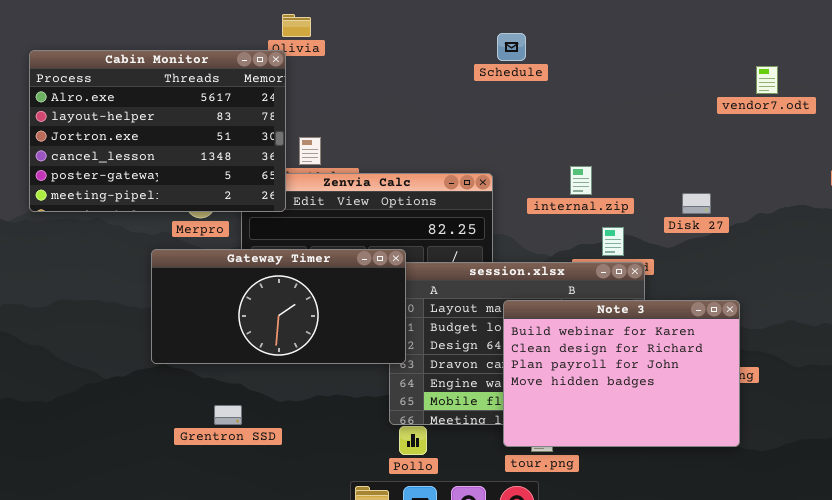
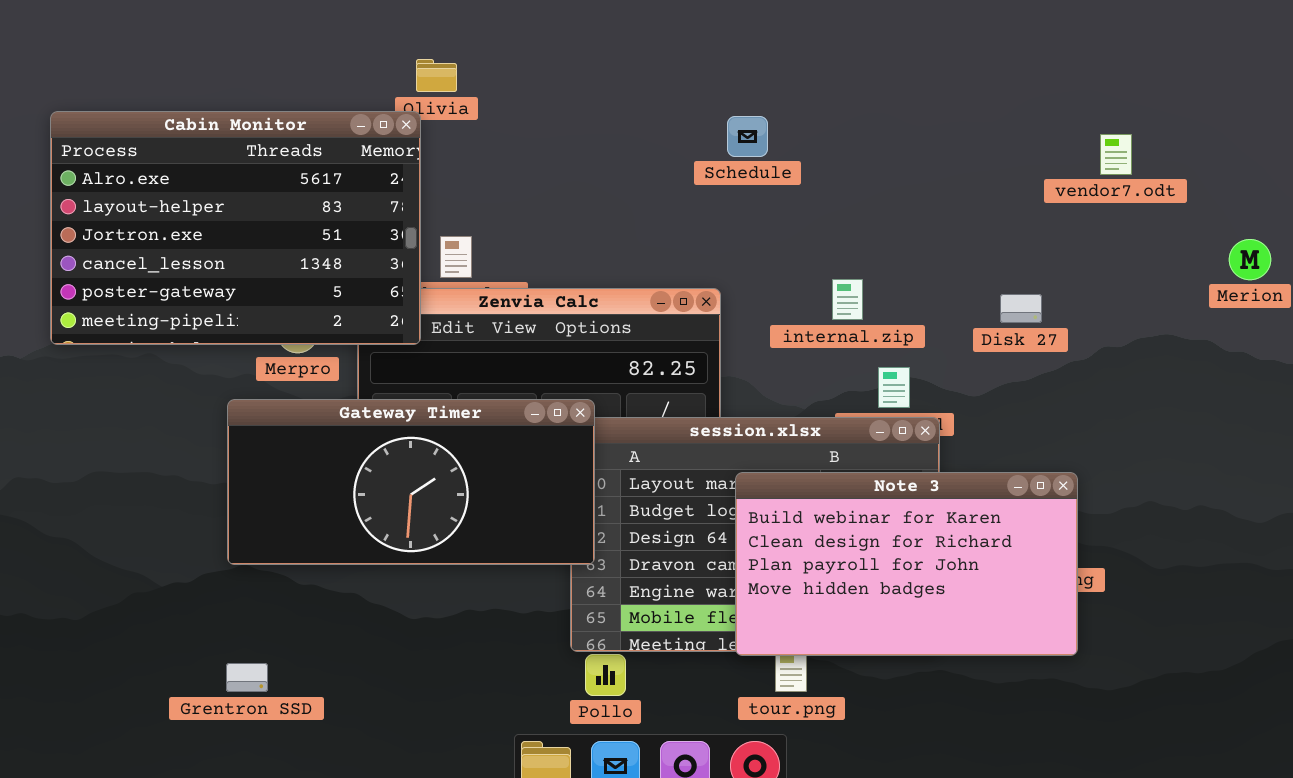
Schedule: [497,33,526,61] -> [727,116,768,157], moved
Disk 27: [682,193,711,214] -> [1000,294,1042,323], moved
Note 3: [503,300,740,447] -> [735,472,1078,656], resized
Grentron SSD: [214,405,242,425] -> [226,663,268,692], moved

